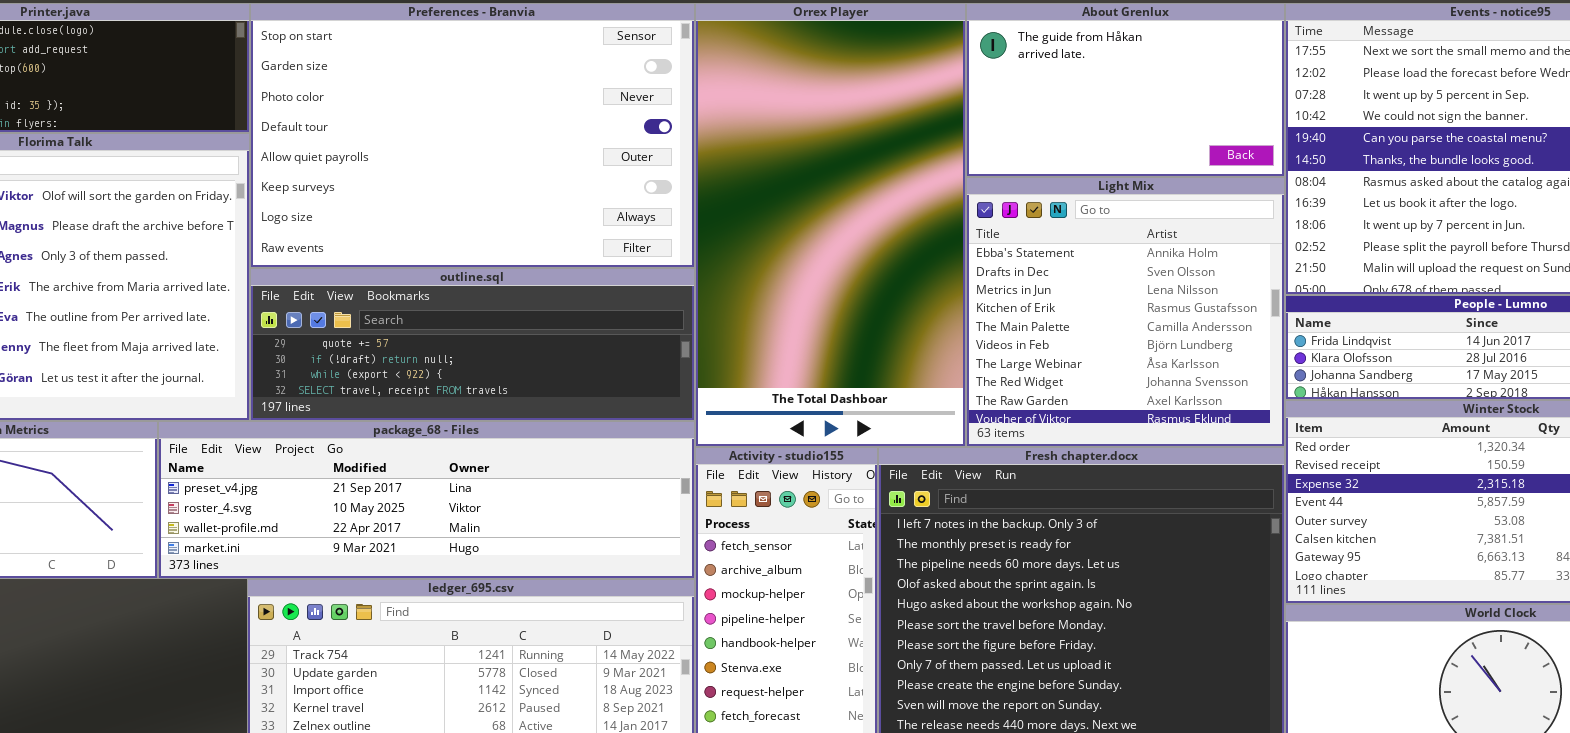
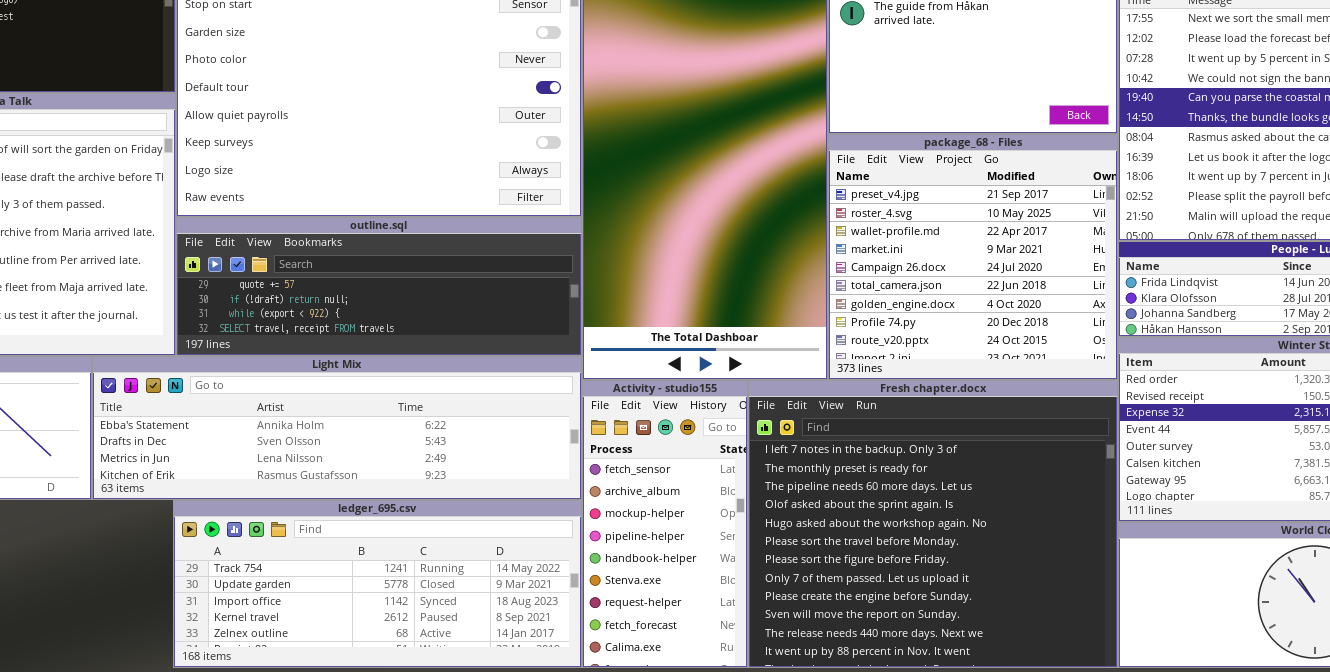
Light Mix: [966,177,1285,447] -> [92,356,582,500], moved, resized
package_68 - Files: [158,421,695,579] -> [828,134,1118,380], moved, resized

